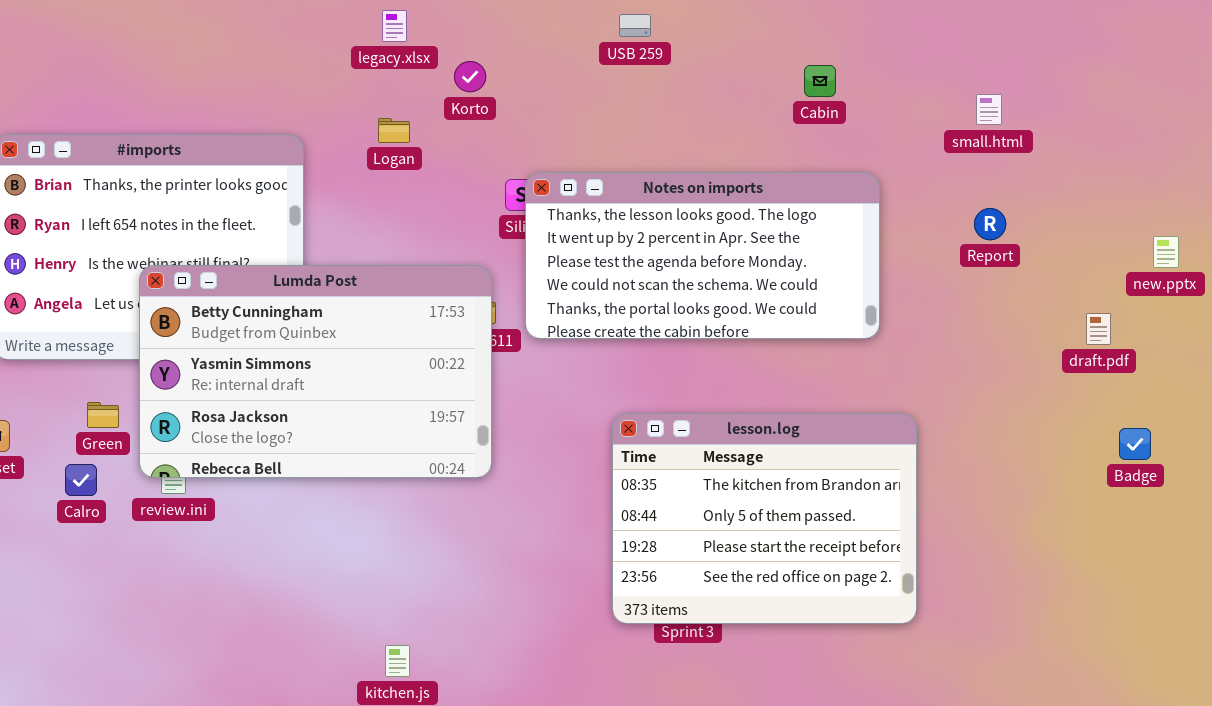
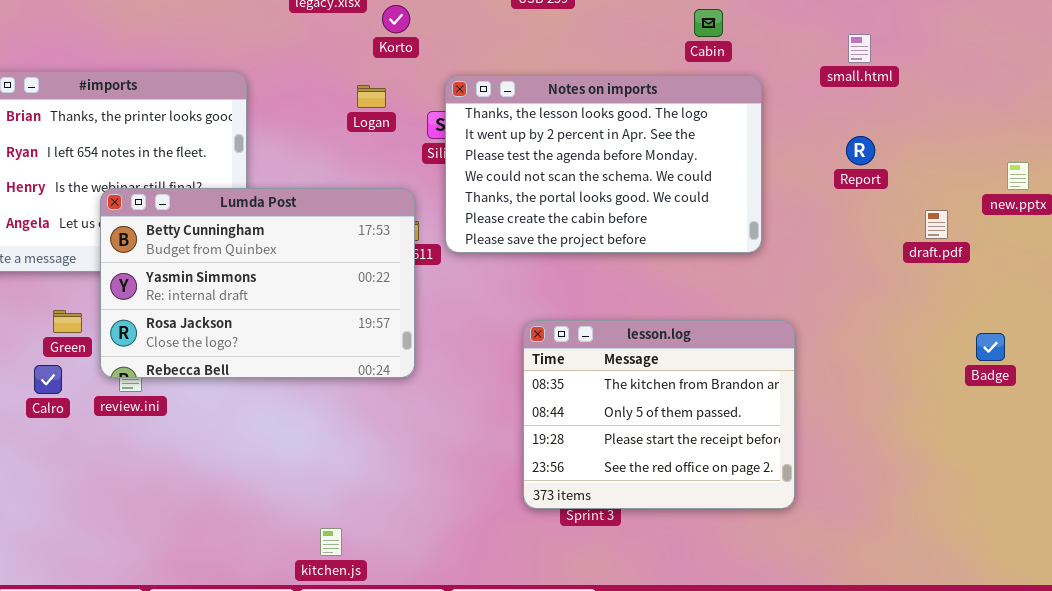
Logan: [378,118,410,143] -> [357,85,386,108], moved
Notes on imports: [525,172,880,339] -> [445,75,762,253], resized
draft.pdf: [1086,313,1111,345] -> [925,210,948,239], moved

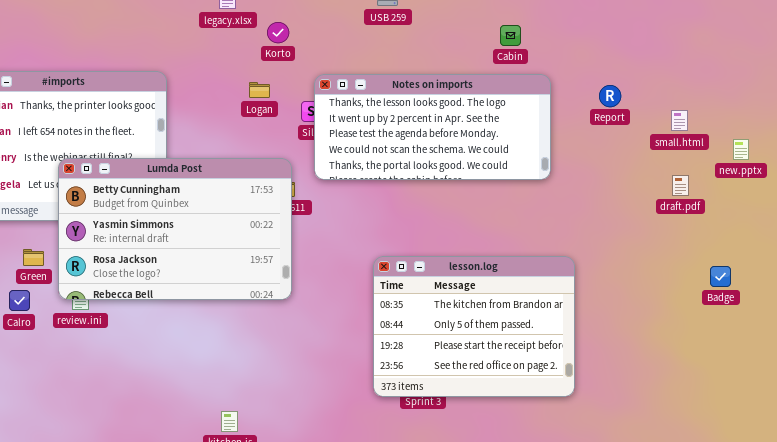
small.html: [848,34,871,63] -> [671,110,688,131], moved
Notes on imports: [445,75,762,253] -> [314,74,551,180], resized
Report: [846,136,875,165] -> [599,85,621,107], moved

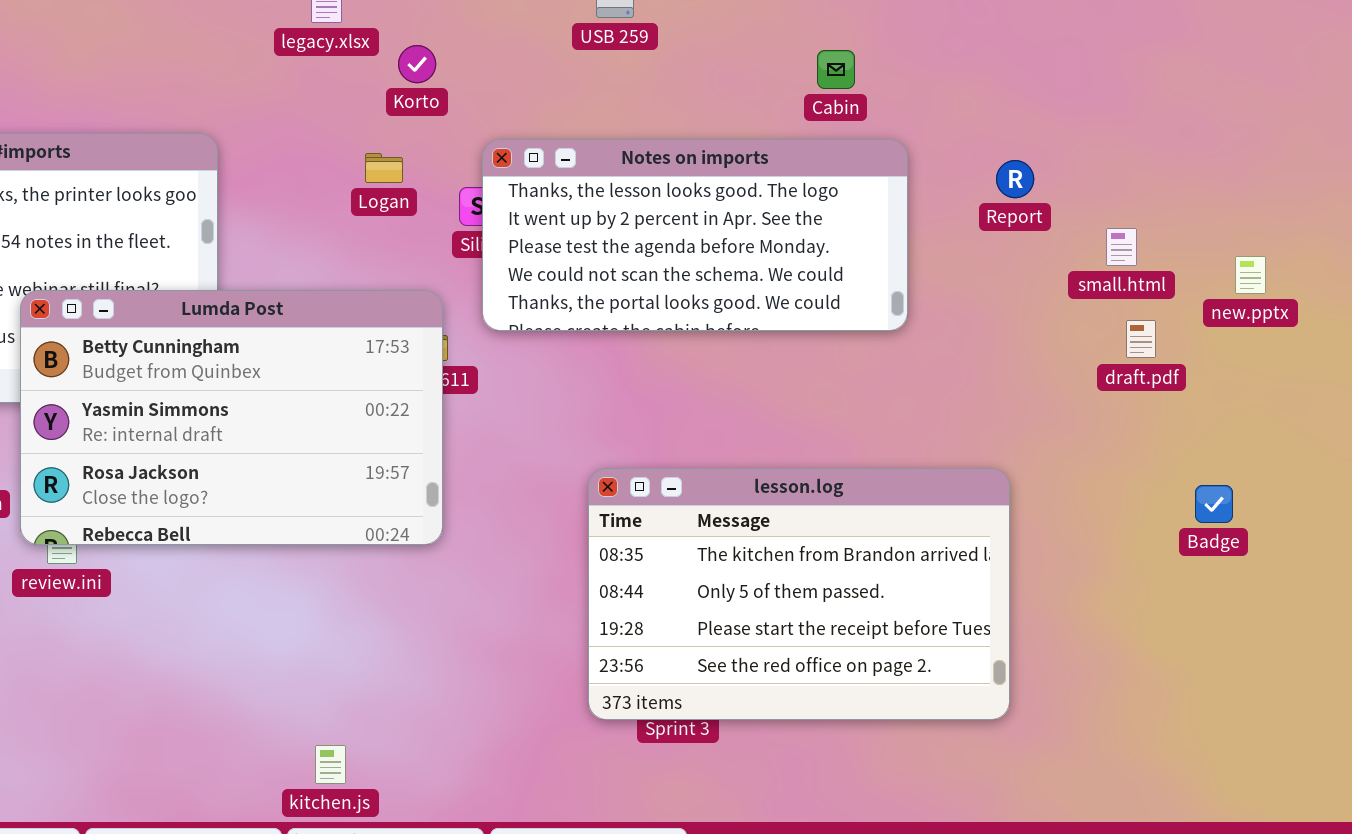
small.html: [671,110,688,131] -> [1106,228,1137,266], moved
lesson.log: [373,256,575,397] -> [588,468,1010,720], resized

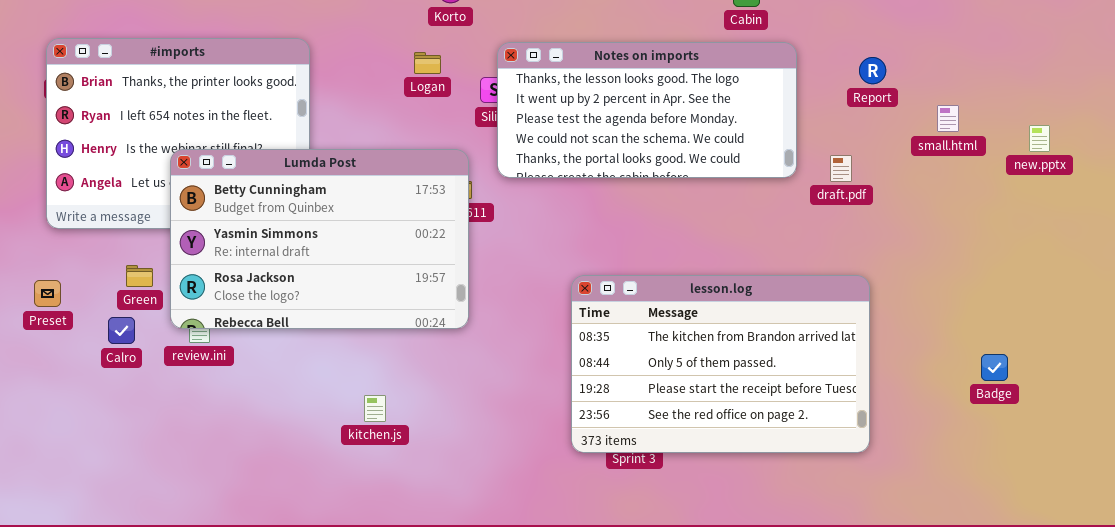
draft.pdf: [1126,320,1156,358] -> [830,155,852,182], moved
Badge: [1195,485,1233,523] -> [981,354,1008,381], moved
kitchen.js: [315,745,346,784] -> [364,395,386,422], moved

